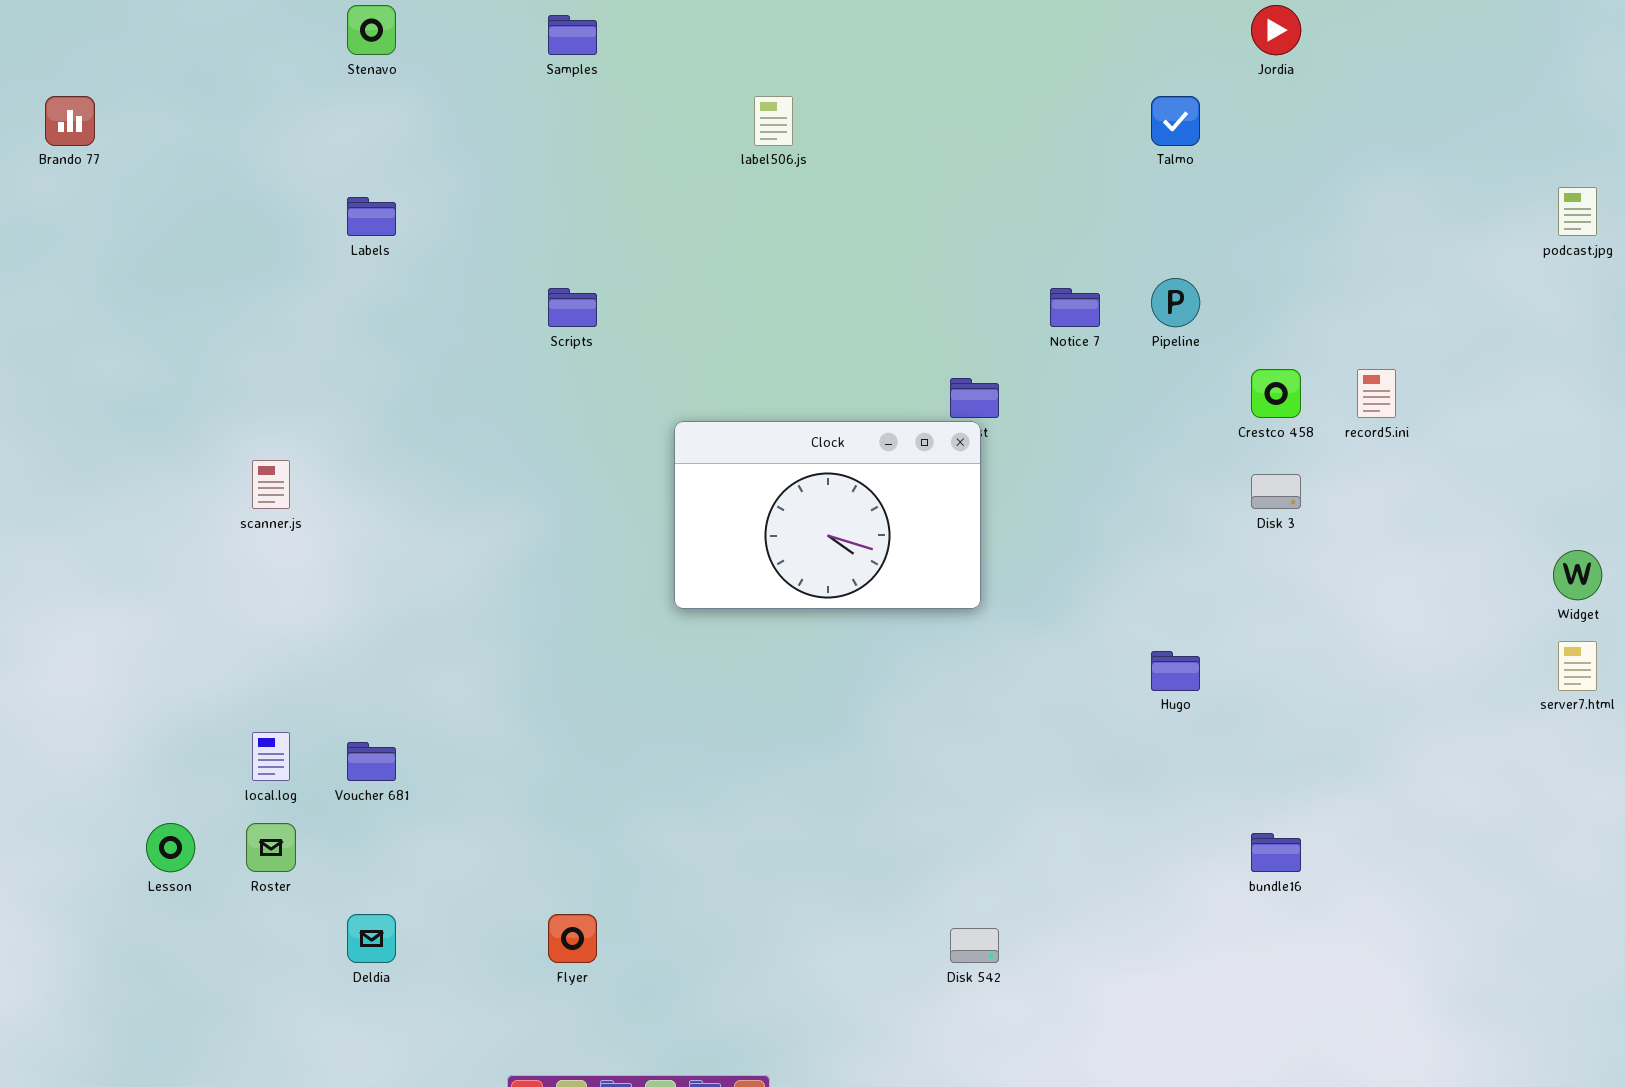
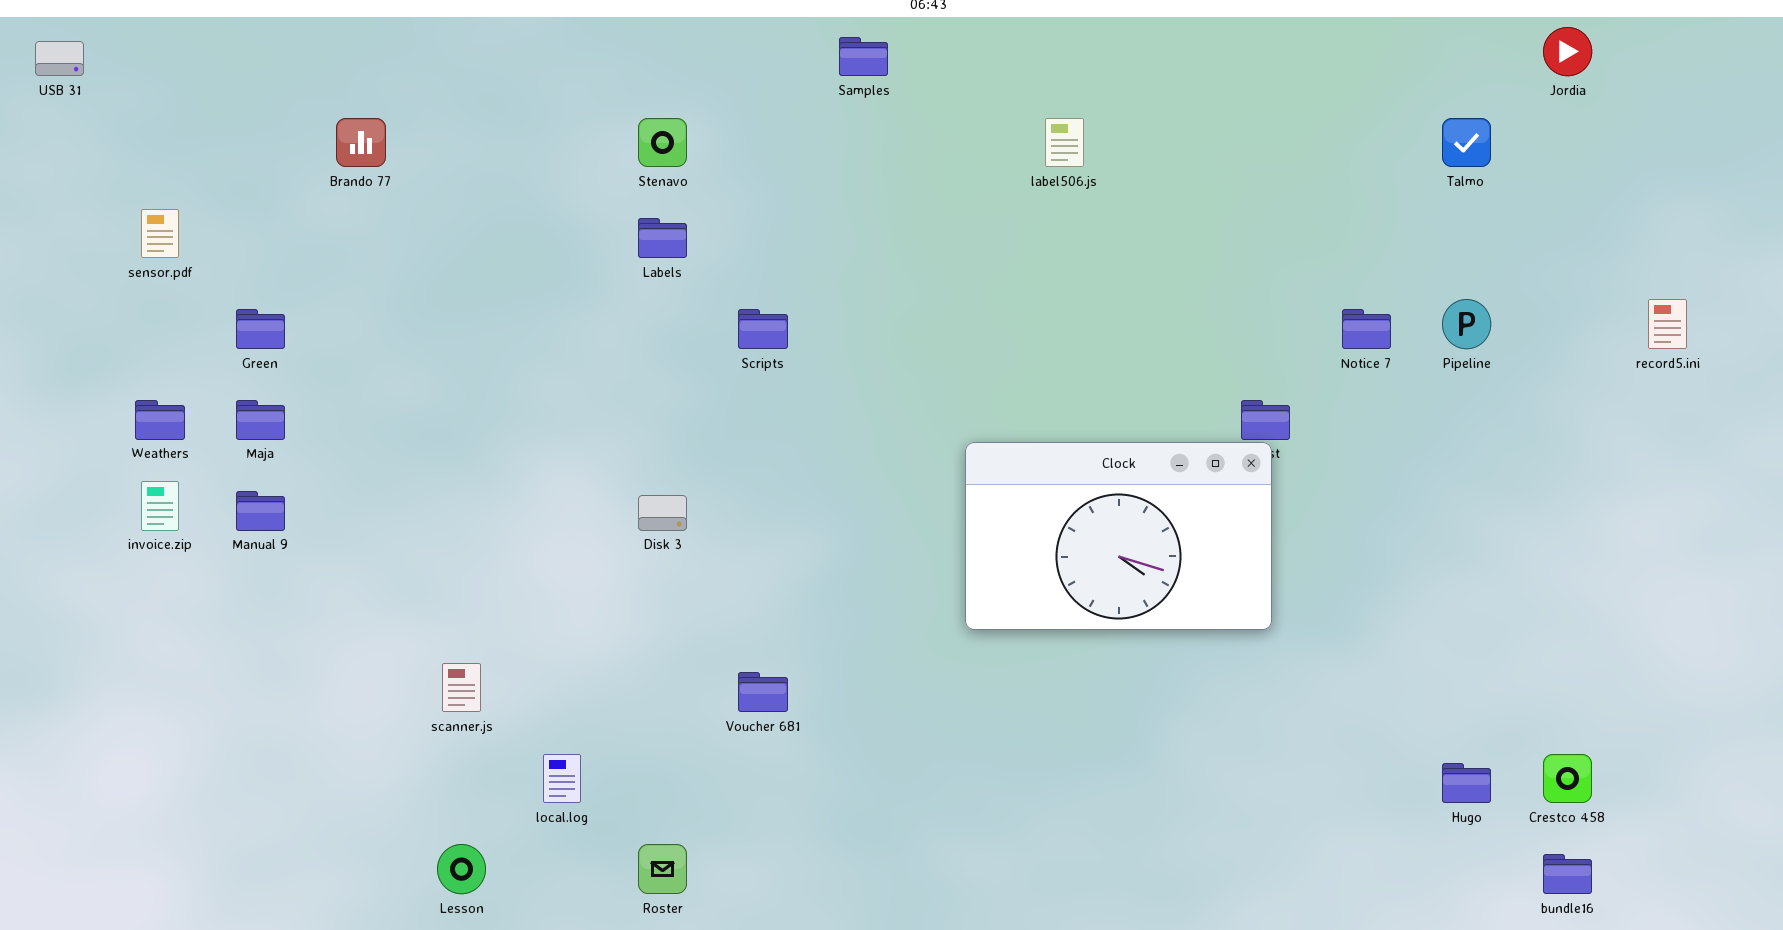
Stenavo: [347,5,396,55] -> [638,118,687,167], moved
Scripts: [548,288,597,327] -> [738,309,788,349], moved
Crestco 458: [1251,369,1301,418] -> [1543,754,1592,803], moved
record5.ini: [1357,369,1396,418] -> [1648,299,1687,349], moved
scanner.js: [252,460,290,509] -> [442,663,481,712], moved
Disk 3: [1251,474,1301,509] -> [638,495,687,531], moved
Hugo: [1151,651,1200,691] -> [1442,763,1491,803], moved
Voucher 681: [347,742,396,781] -> [738,672,788,712], moved
Roster: [246,823,296,872] -> [638,844,687,894], moved

